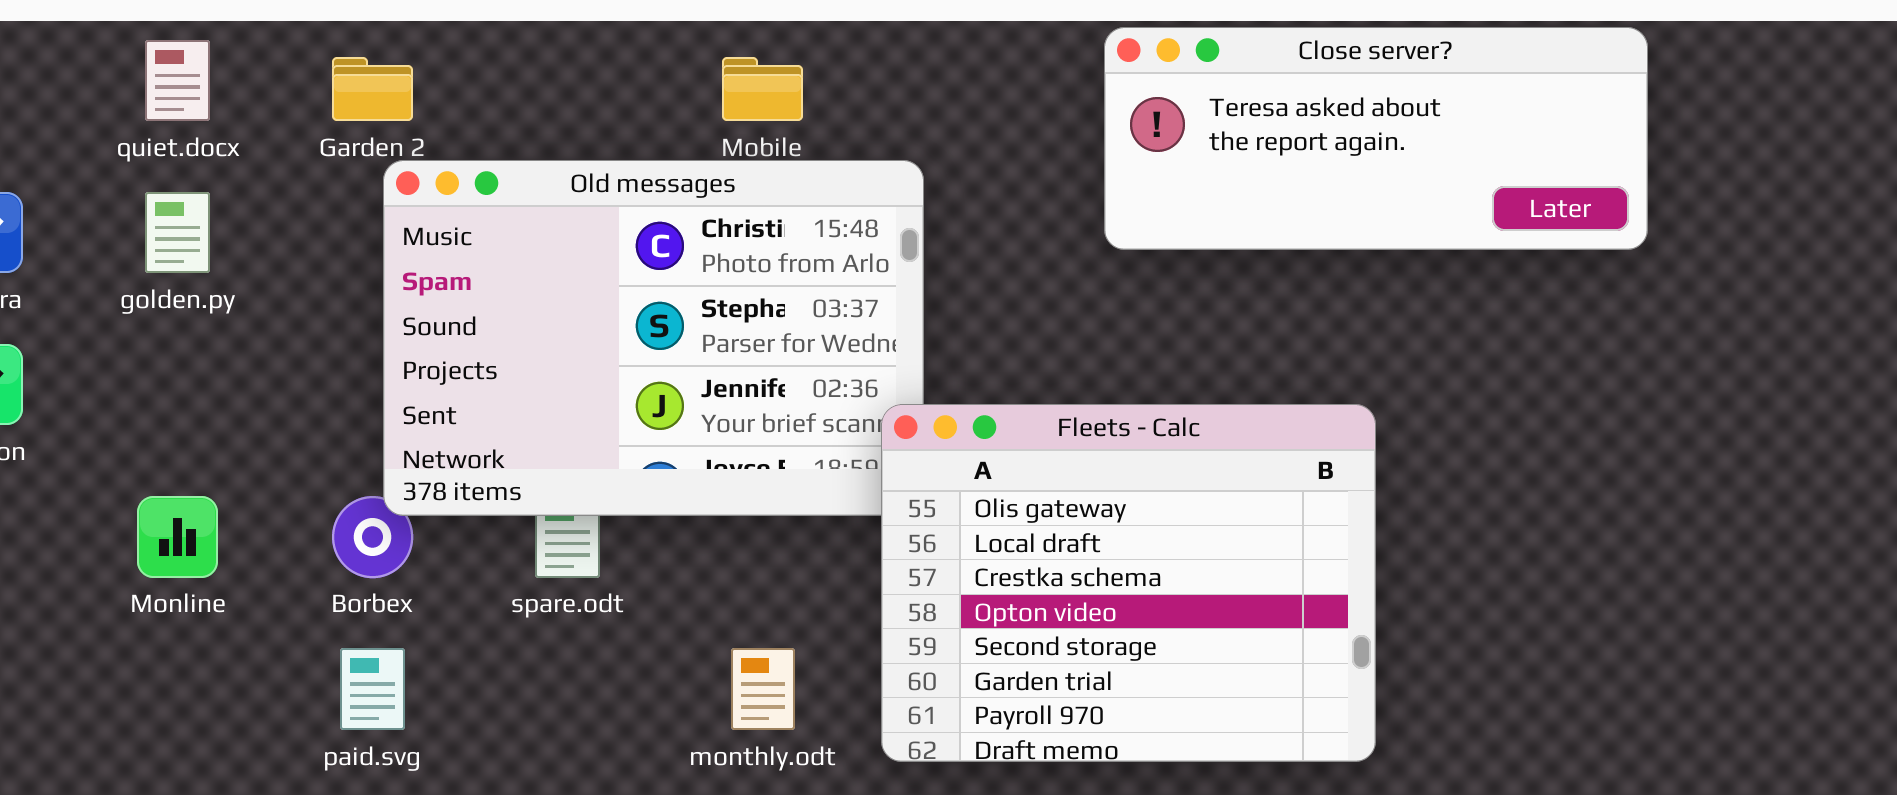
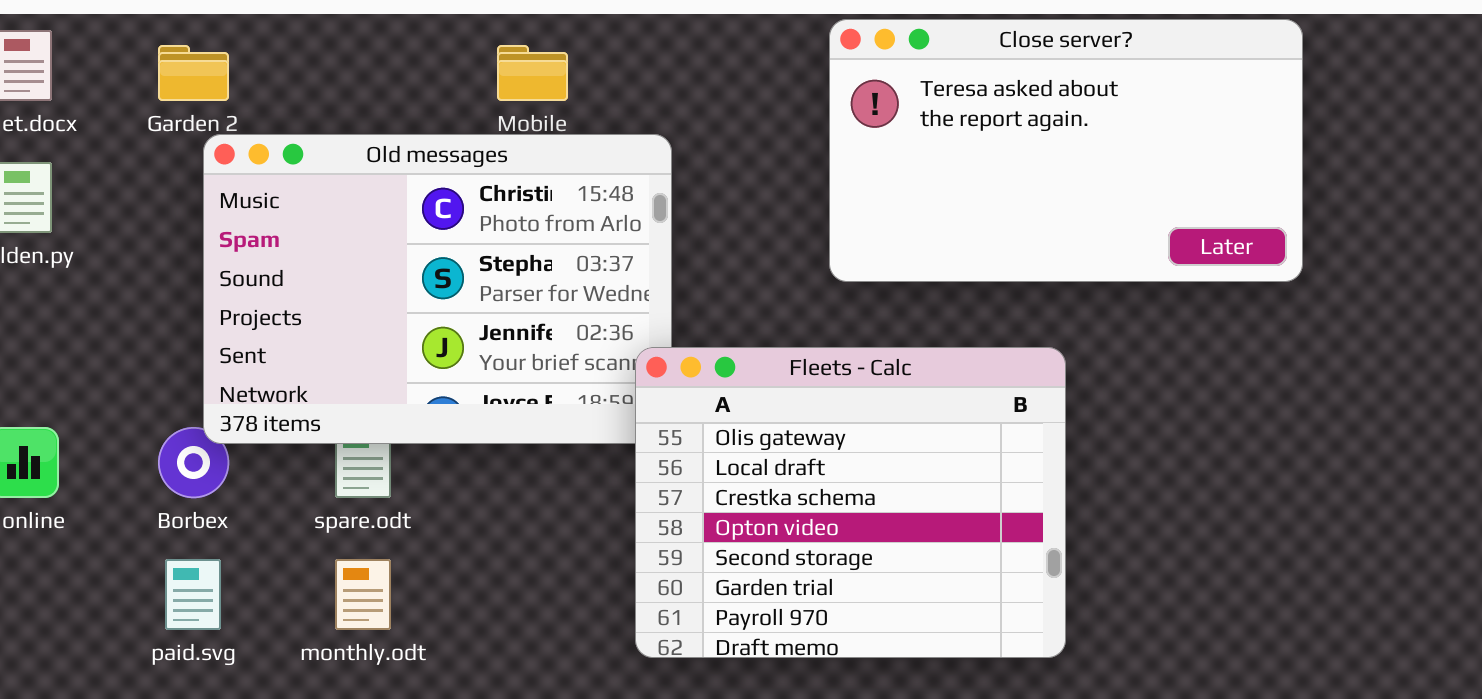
Close server?: [1104,27,1648,250] -> [829,19,1303,282], resized
monthly.odt: [731,648,795,730] -> [335,559,391,630], moved

